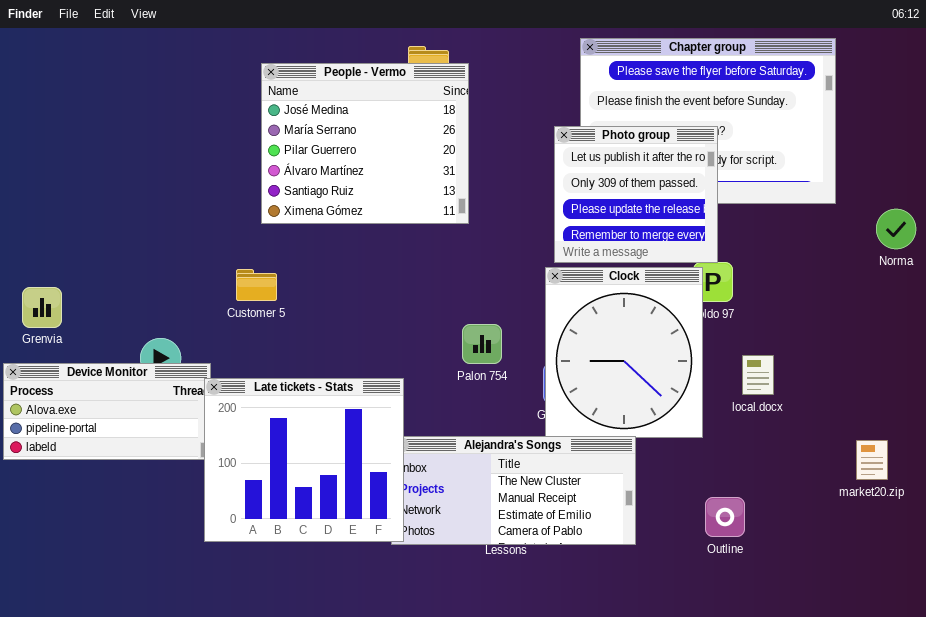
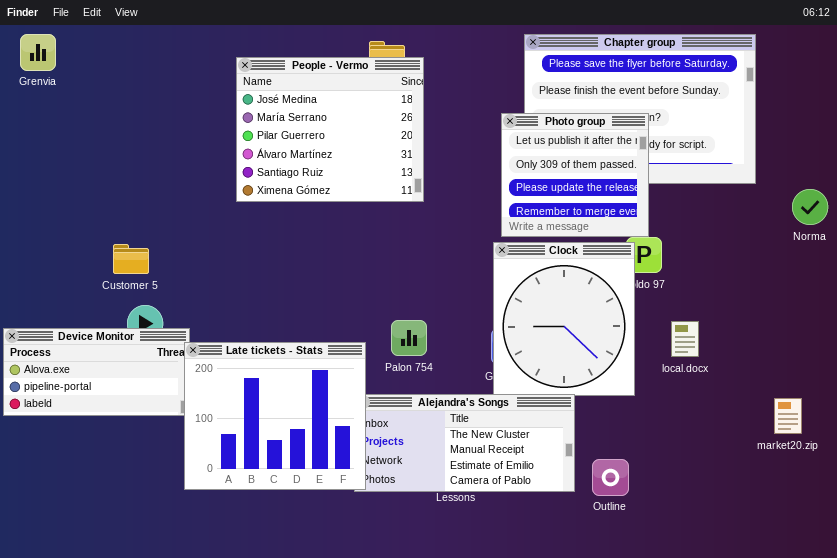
Customer 5: [236,269,277,301] -> [113,244,149,274], moved
Grenvia: [22,287,62,328] -> [20,34,56,71], moved
Palon 754: [462,324,502,364] -> [391,320,427,356], moved
Outline: [705,497,745,537] -> [592,459,629,496], moved

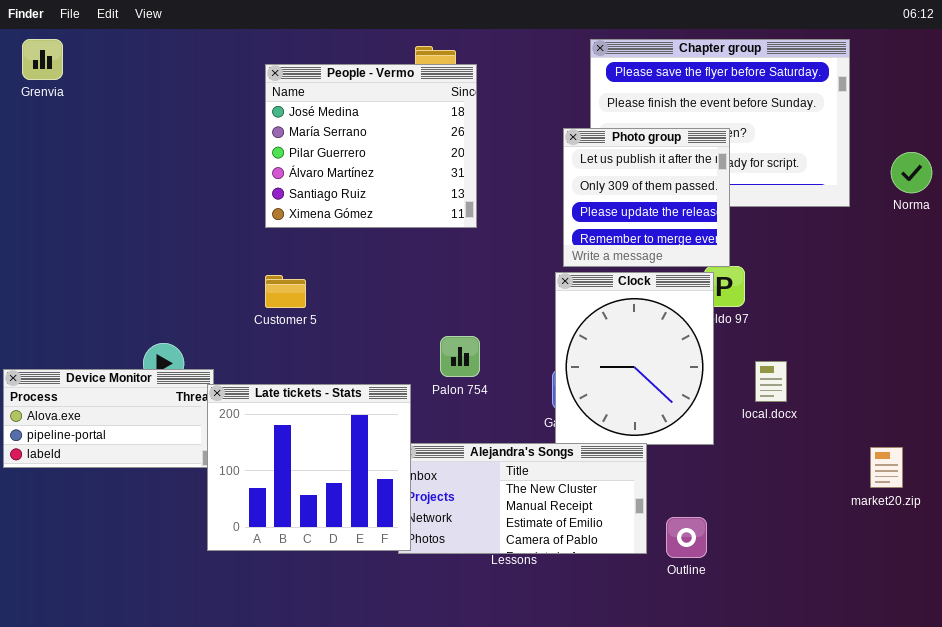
Norma: [792,189,828,225] -> [891,152,932,193], moved
Customer 5: [113,244,149,274] -> [265,275,306,308], moved
Palon 754: [391,320,427,356] -> [440,336,480,377], moved

